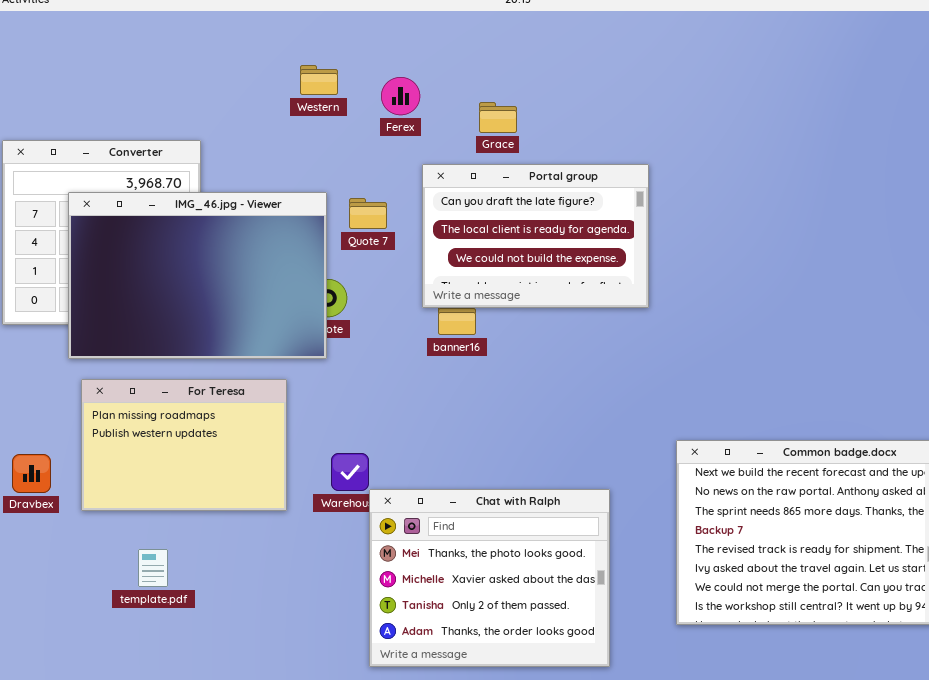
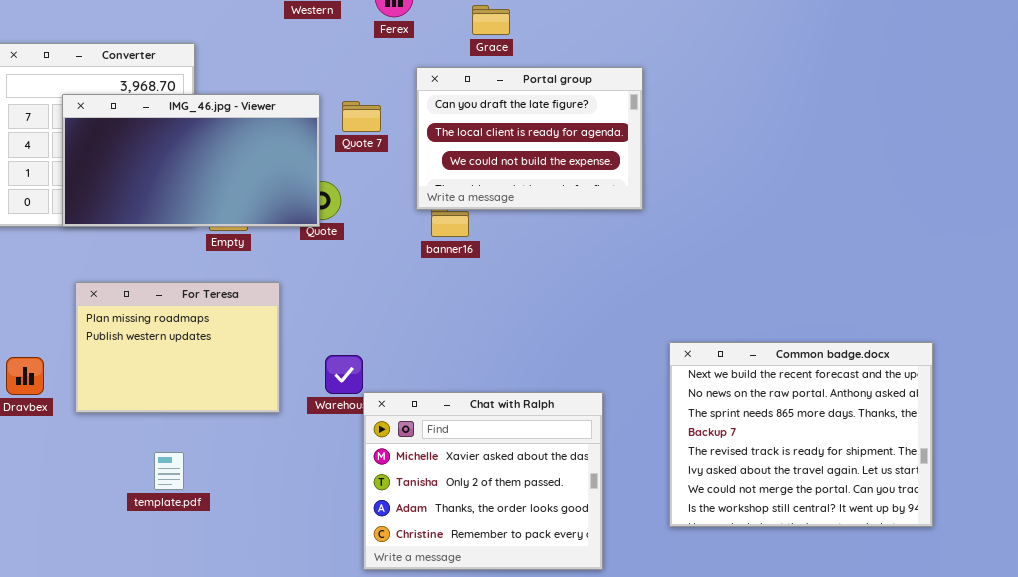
IMG_46.jpg - Viewer: [68,192,327,359] -> [62,94,320,227], resized
Chat with Ralph: [369,489,610,667] -> [363,392,603,570], scrolled down 1 row
template.pdf: [138,549,168,587] -> [154,452,184,490], moved

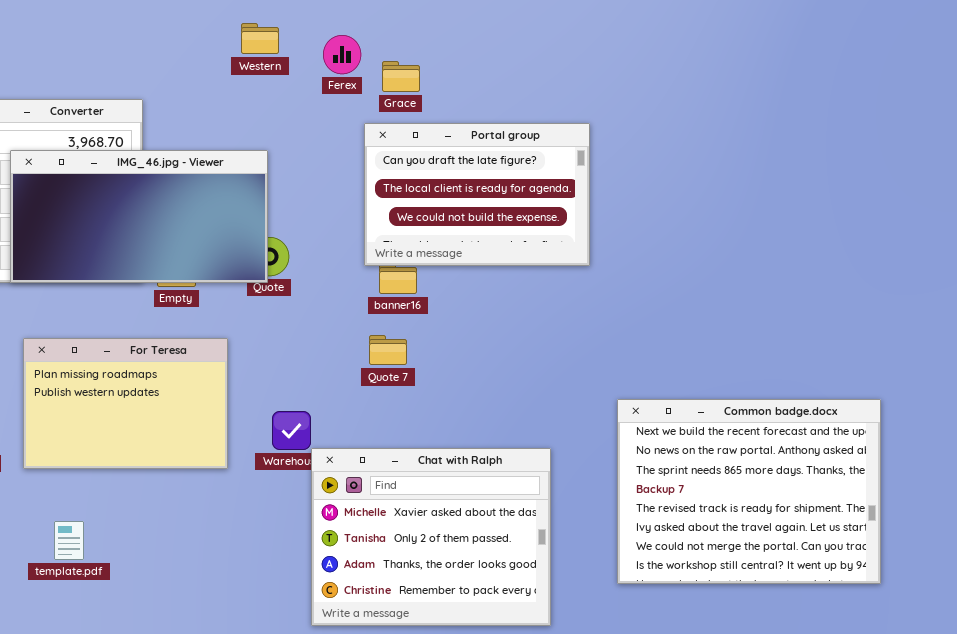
Grace: [472,5,510,35] -> [382,61,420,92], moved
Quote 7: [342,101,381,132] -> [369,335,407,365], moved
template.pdf: [154,452,184,490] -> [54,521,84,560], moved

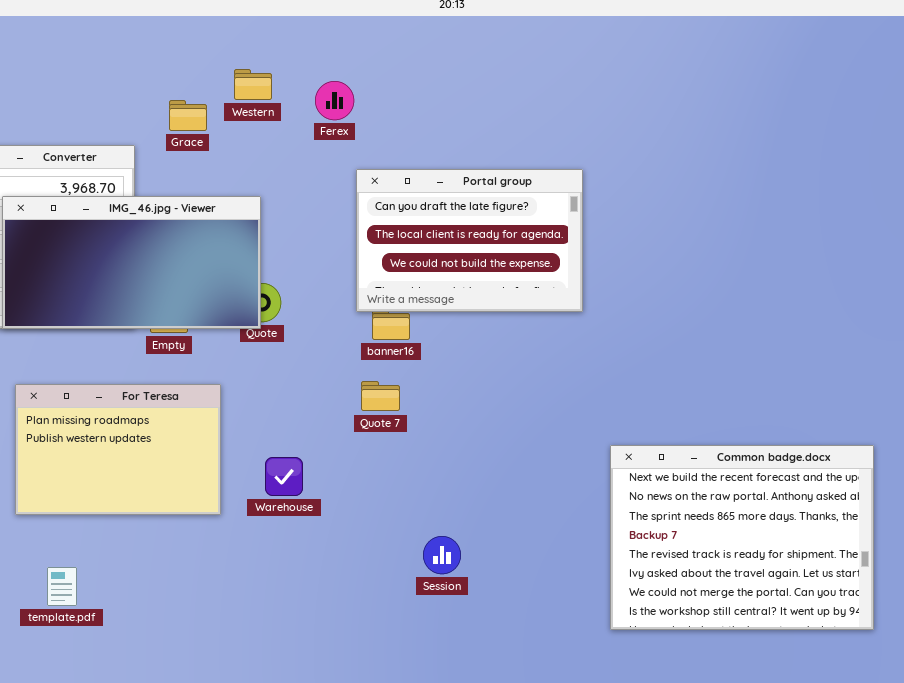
Grace: [382,61,420,92] -> [169,100,207,131], moved
Chat with Ralph: [311,448,551,626] -> none, closed

